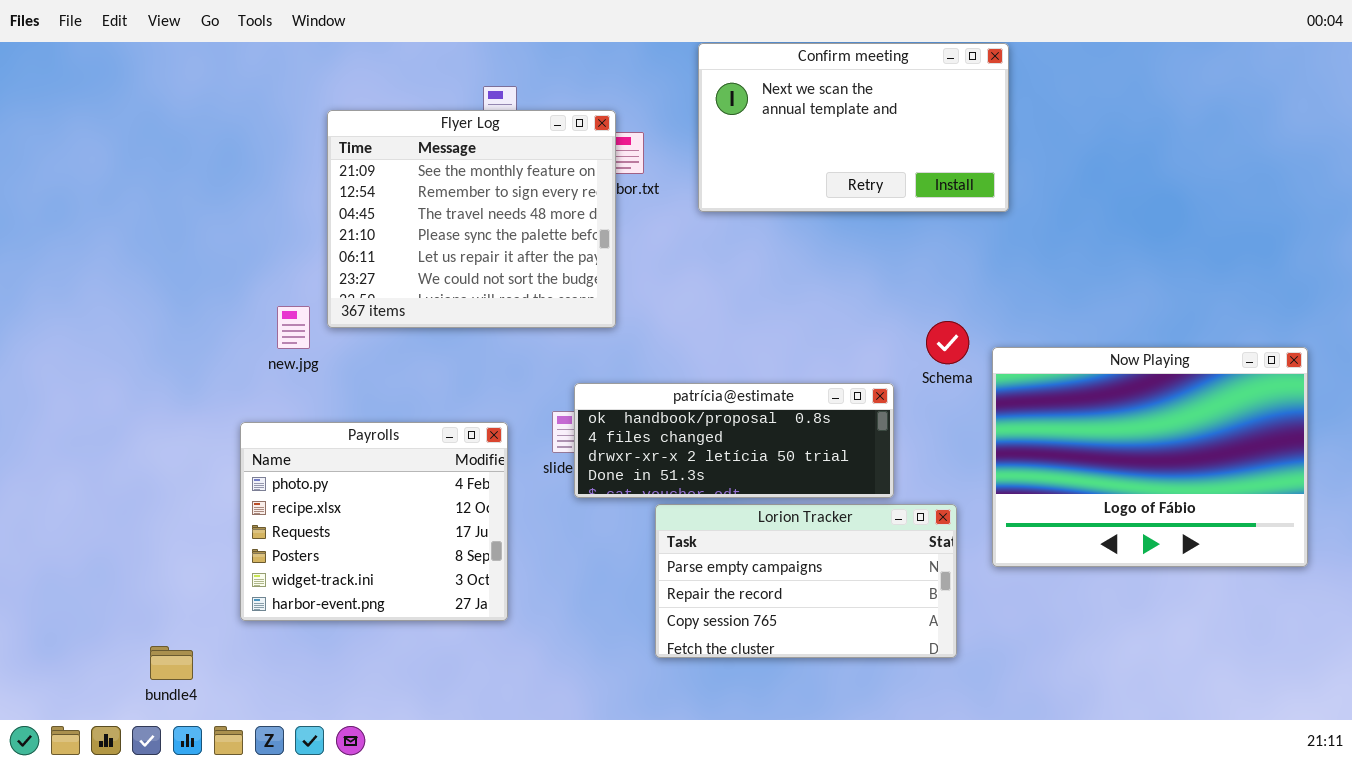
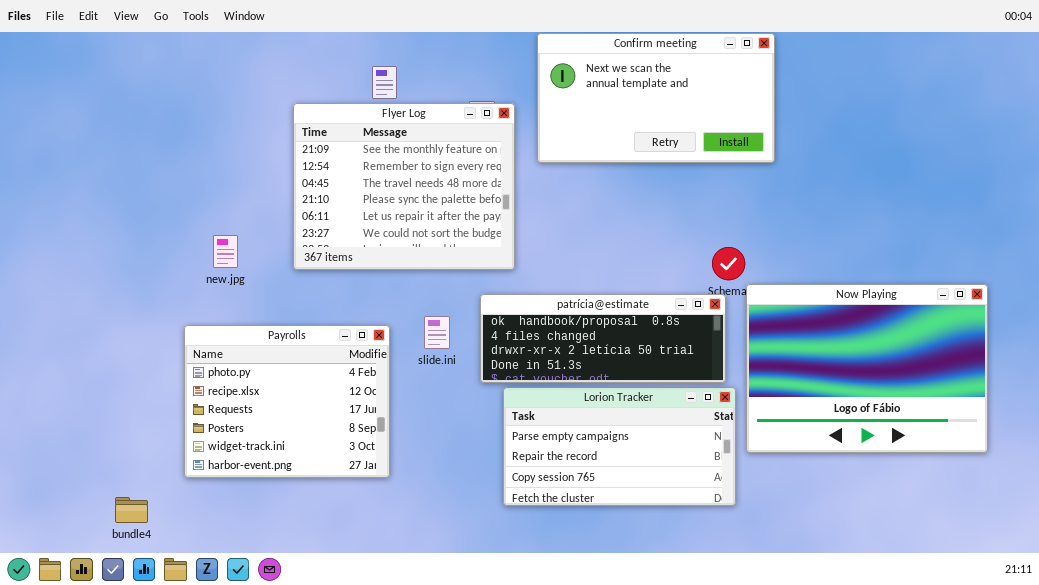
Flyer Log: [327,110,616,328] -> [293,103,515,270], moved
Now Playing: [992,347,1308,567] -> [746,284,988,453], moved
patrícia@estimate: [574,383,894,498] -> [480,294,726,383], moved

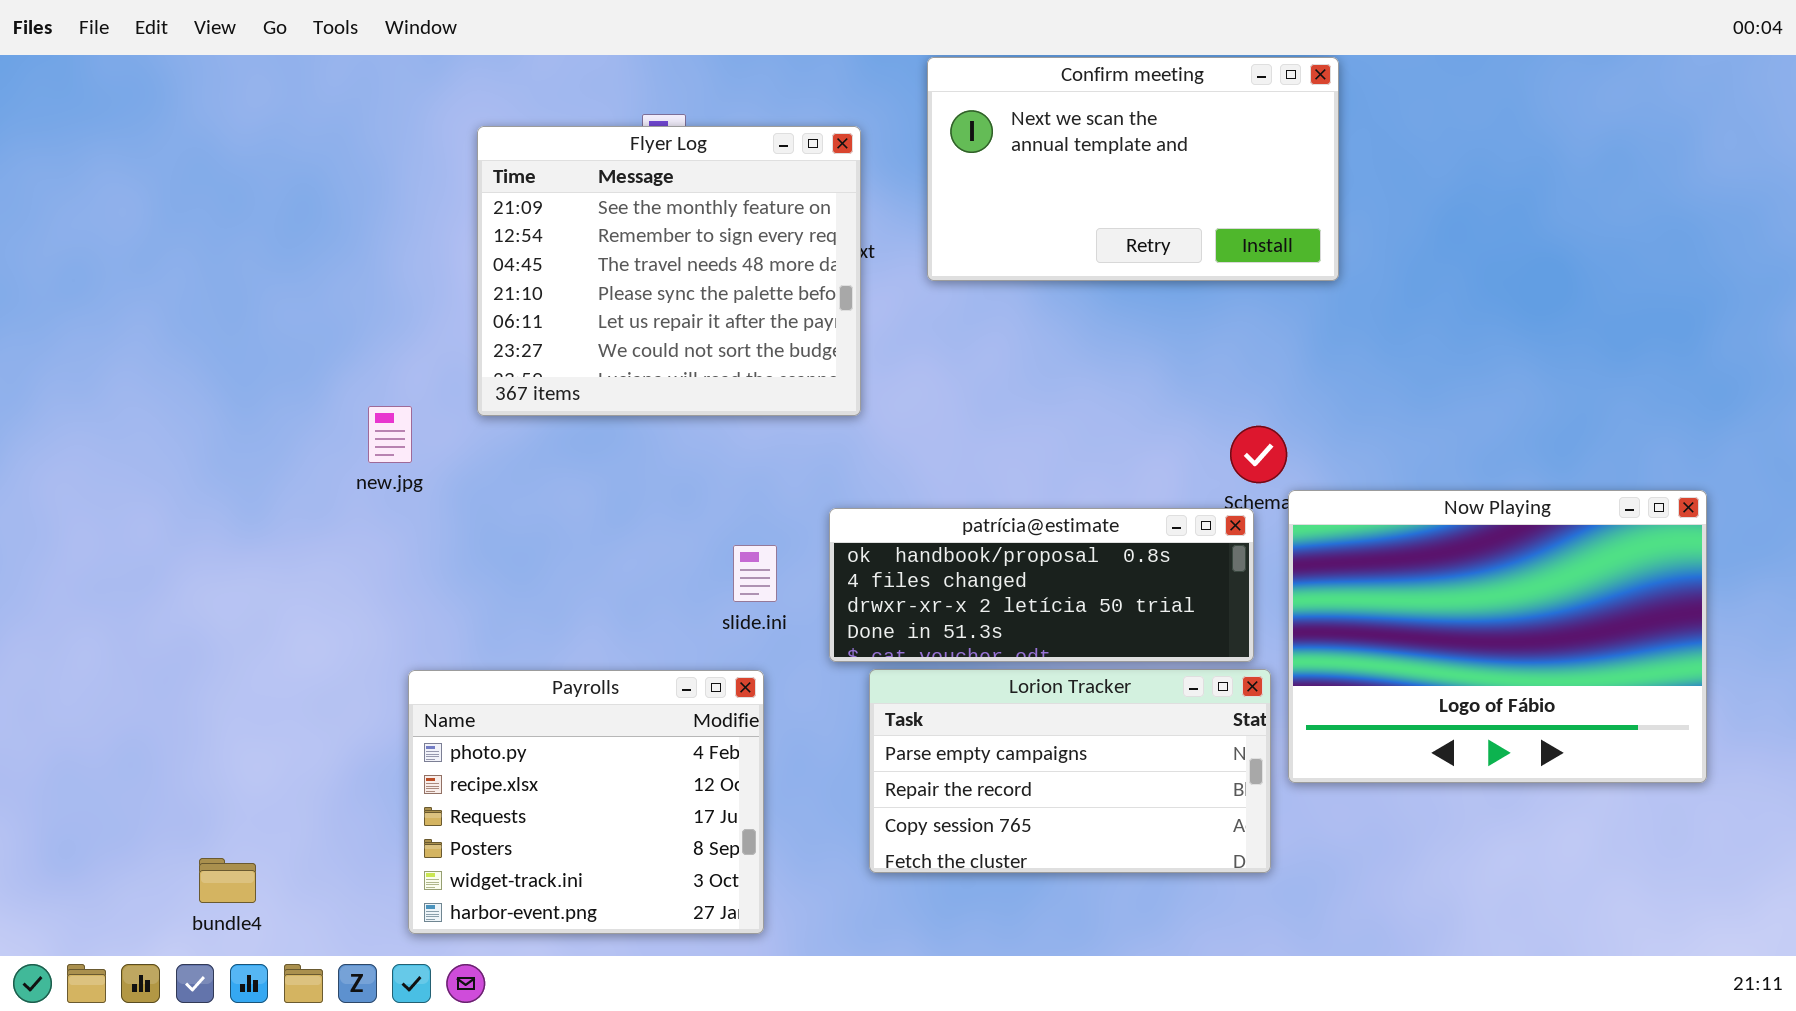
Flyer Log: [293,103,515,270] -> [477,126,861,416], moved
Payrolls: [184,325,390,478] -> [408,670,764,934], moved

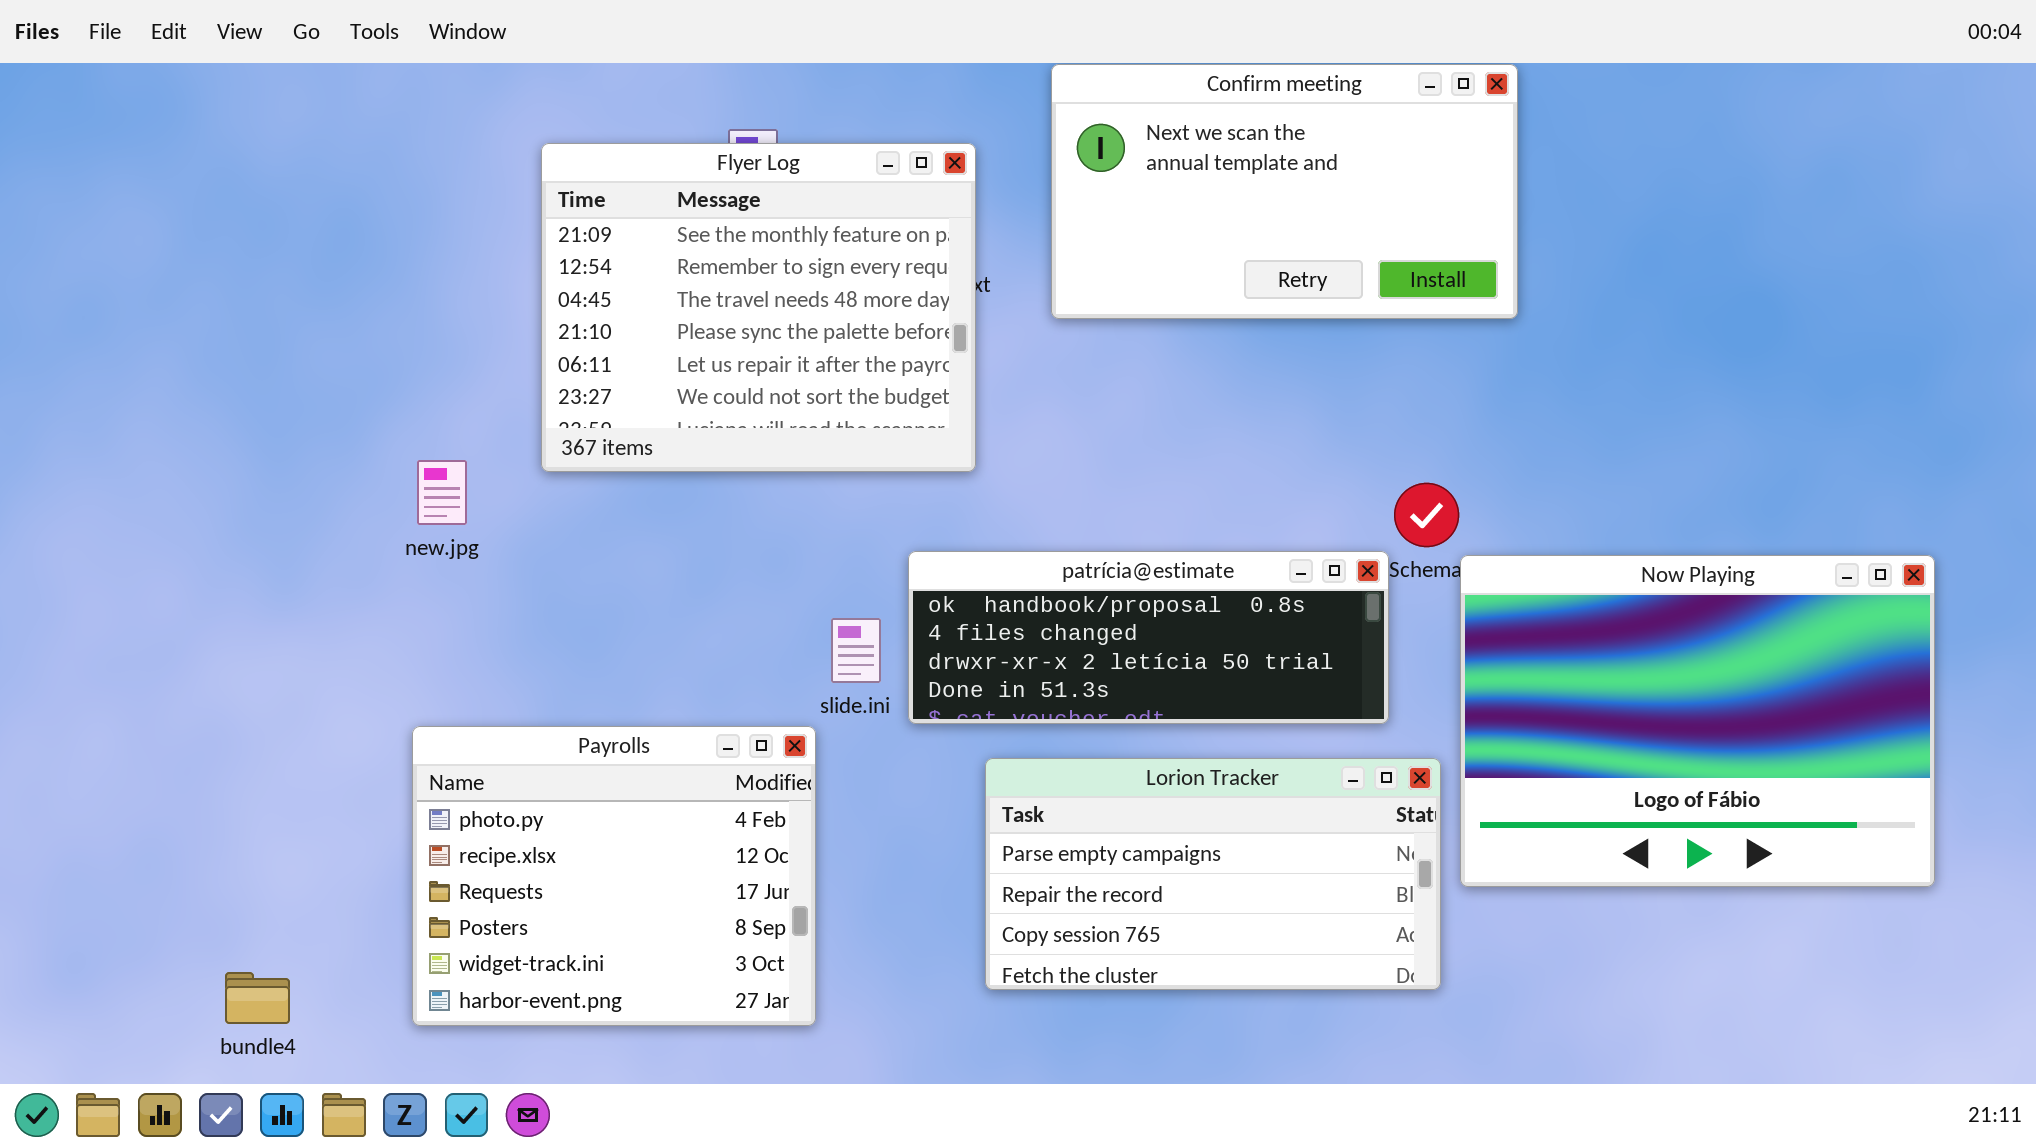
patrícia@estimate: [829,508,1254,662] -> [908,551,1389,724], moved
Payrolls: [408,670,764,934] -> [412,726,816,1026], moved

